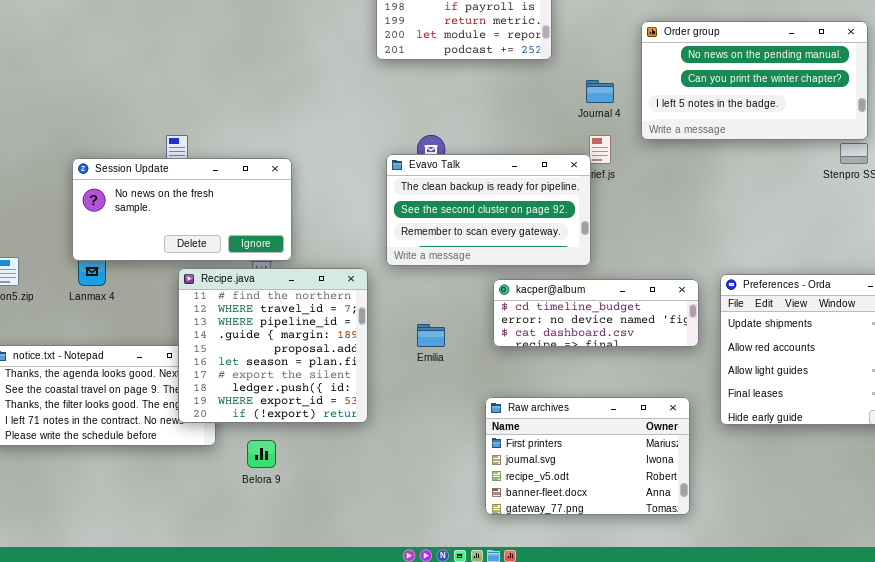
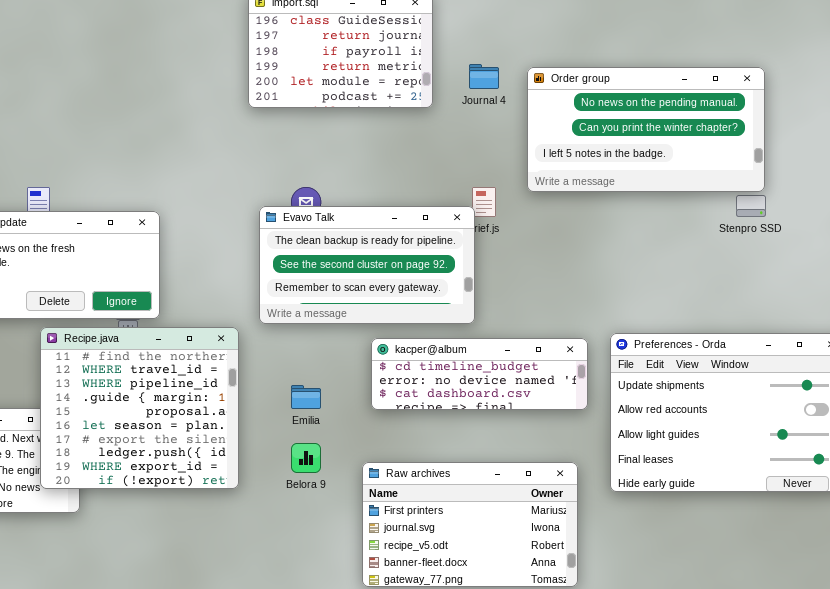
Journal 4: [586,80,614,103] -> [469,64,499,89], moved
Belora 9: [247,440,276,468] -> [291,443,321,473], moved

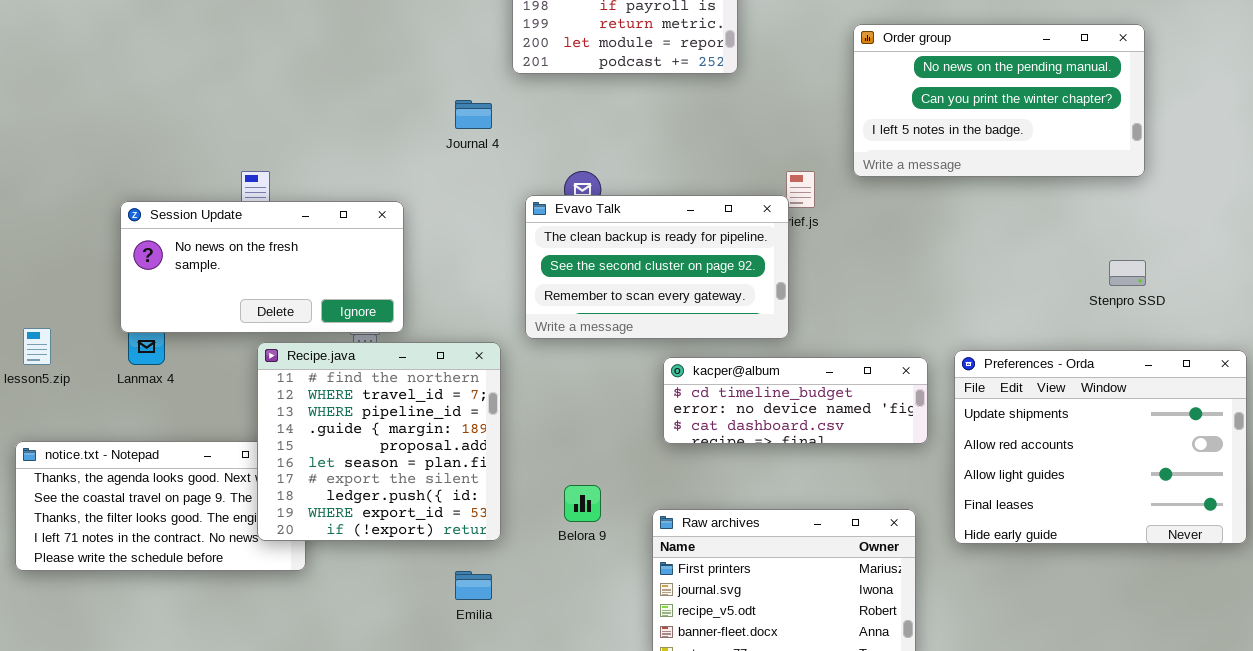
Journal 4: [469,64,499,89] -> [455,100,492,129], moved
Stenpro SSD: [736,195,766,217] -> [1109,260,1146,286], moved
Emilia: [291,385,321,409] -> [455,571,492,600], moved

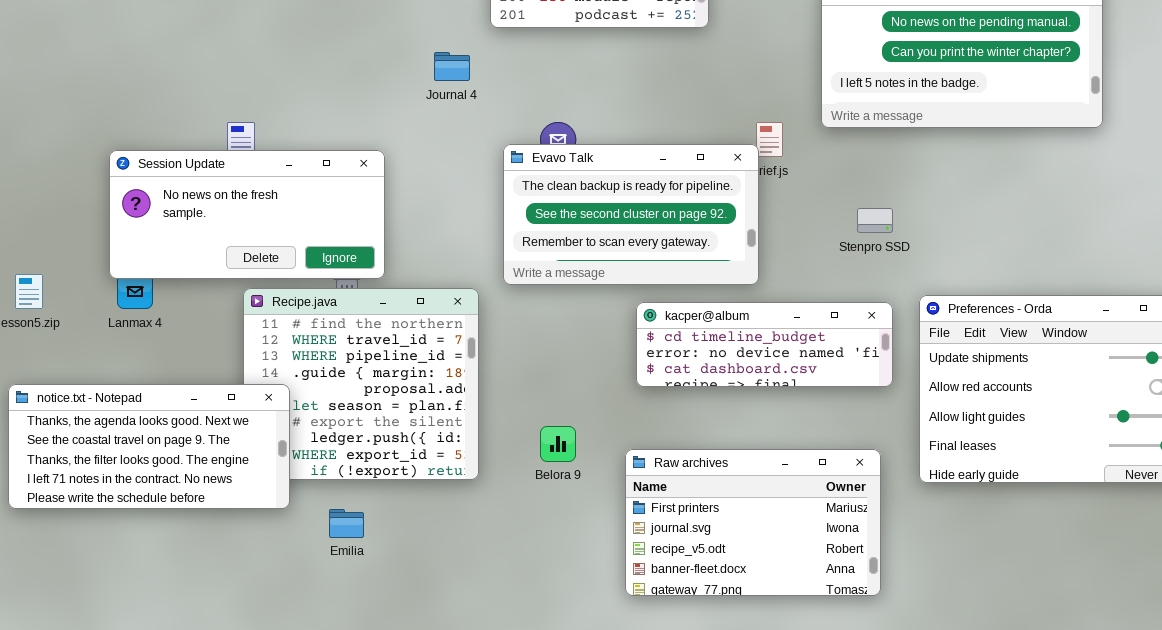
Stenpro SSD: [1109,260,1146,286] -> [857,208,893,233], moved
notice.txt - Notepad: [15,441,306,571] -> [8,384,290,509], raised
Emilia: [455,571,492,600] -> [329,509,364,538], moved

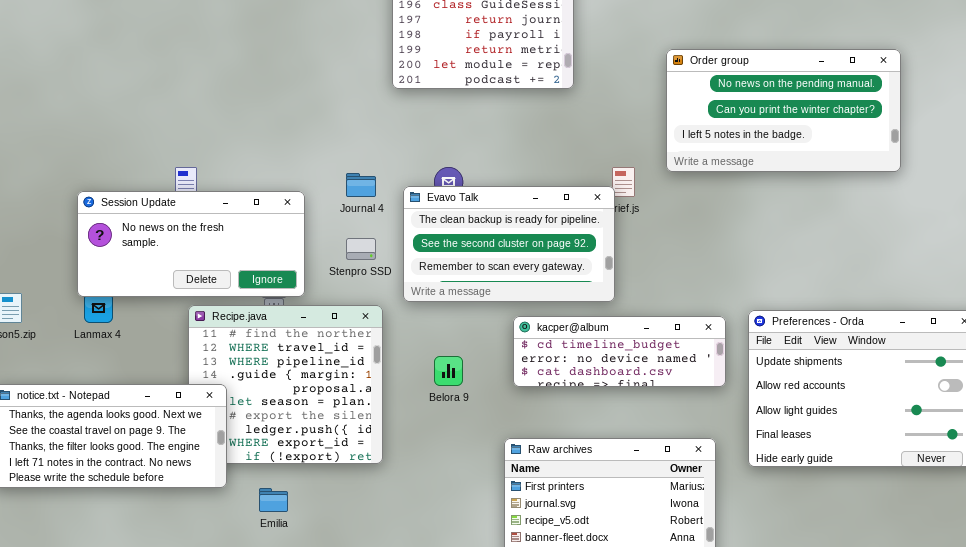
Journal 4: [434,52,470,81] -> [346,173,376,197], moved
Stenpro SSD: [857,208,893,233] -> [346,238,376,260], moved
Belora 9: [540,426,576,462] -> [434,356,463,386], moved

